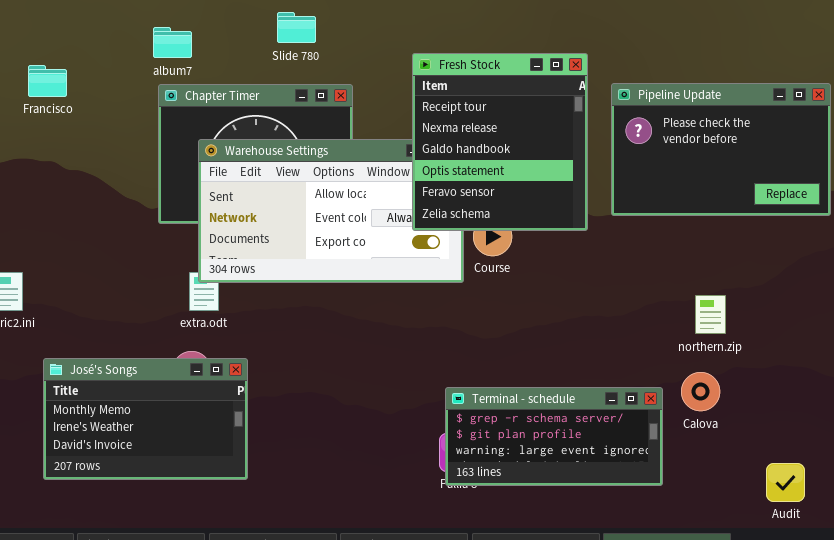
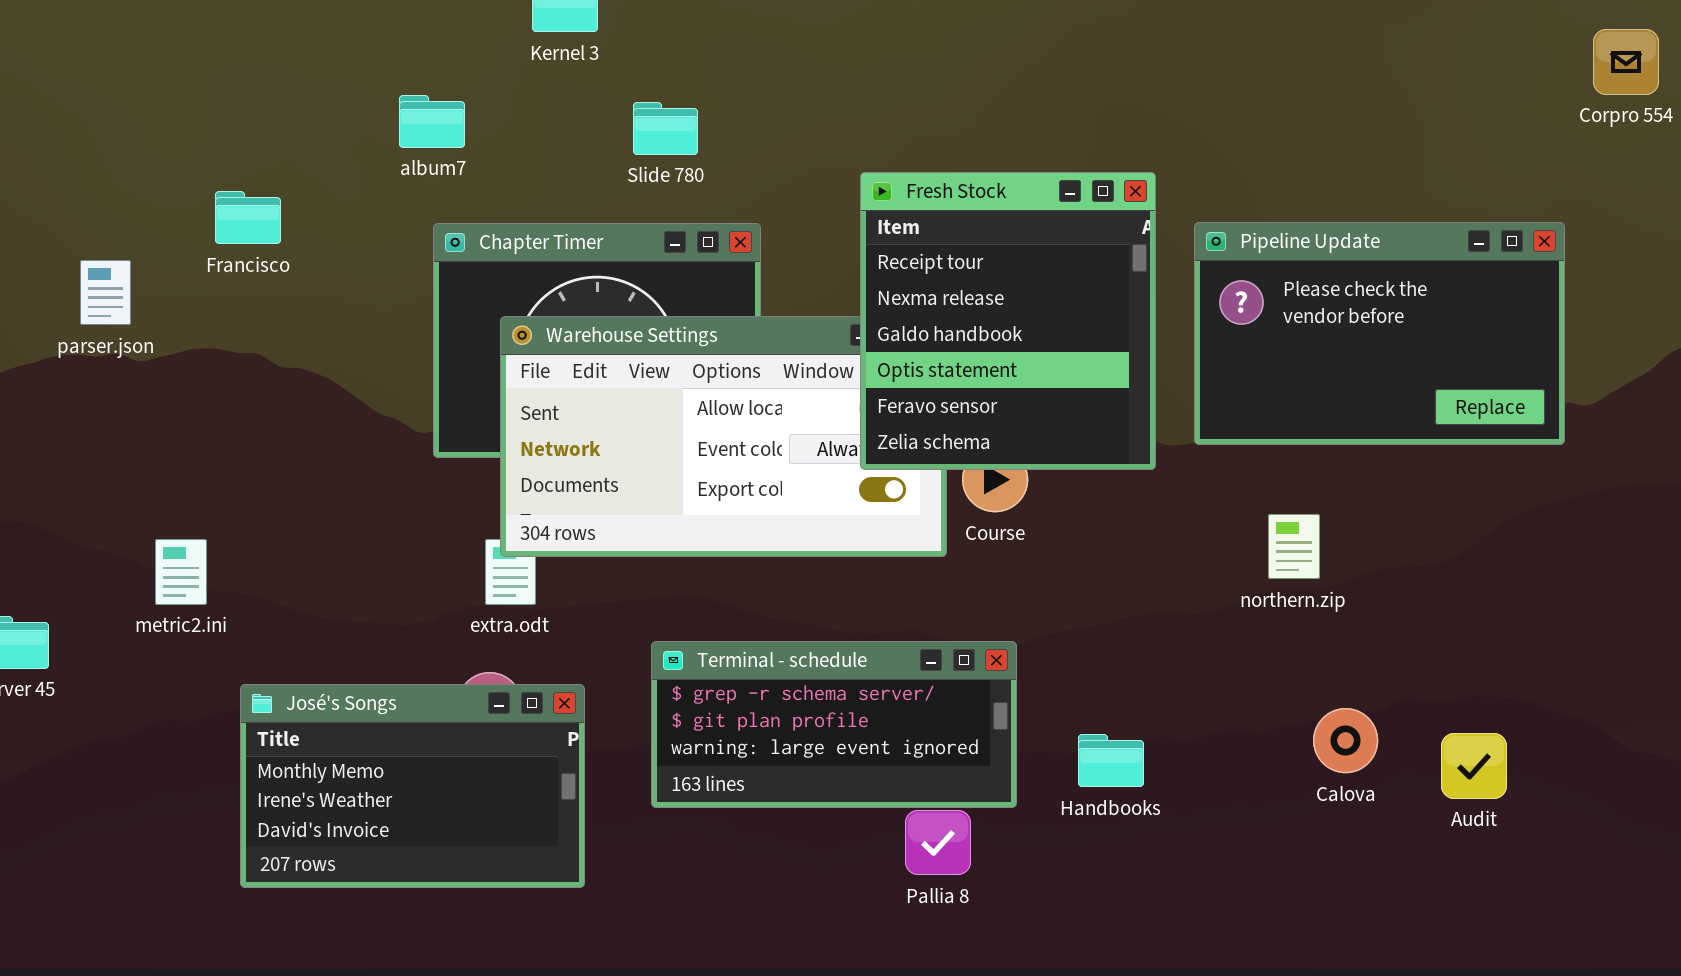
album7: [153,27,192,58] -> [399,95,465,148], moved
northern.zip: [695,295,726,334] -> [1268,514,1320,579], moved
Terminal - schedule: [445,387,663,486] -> [651,641,1017,808], moved
Audit: [766,463,805,502] -> [1441,733,1507,799], moved

